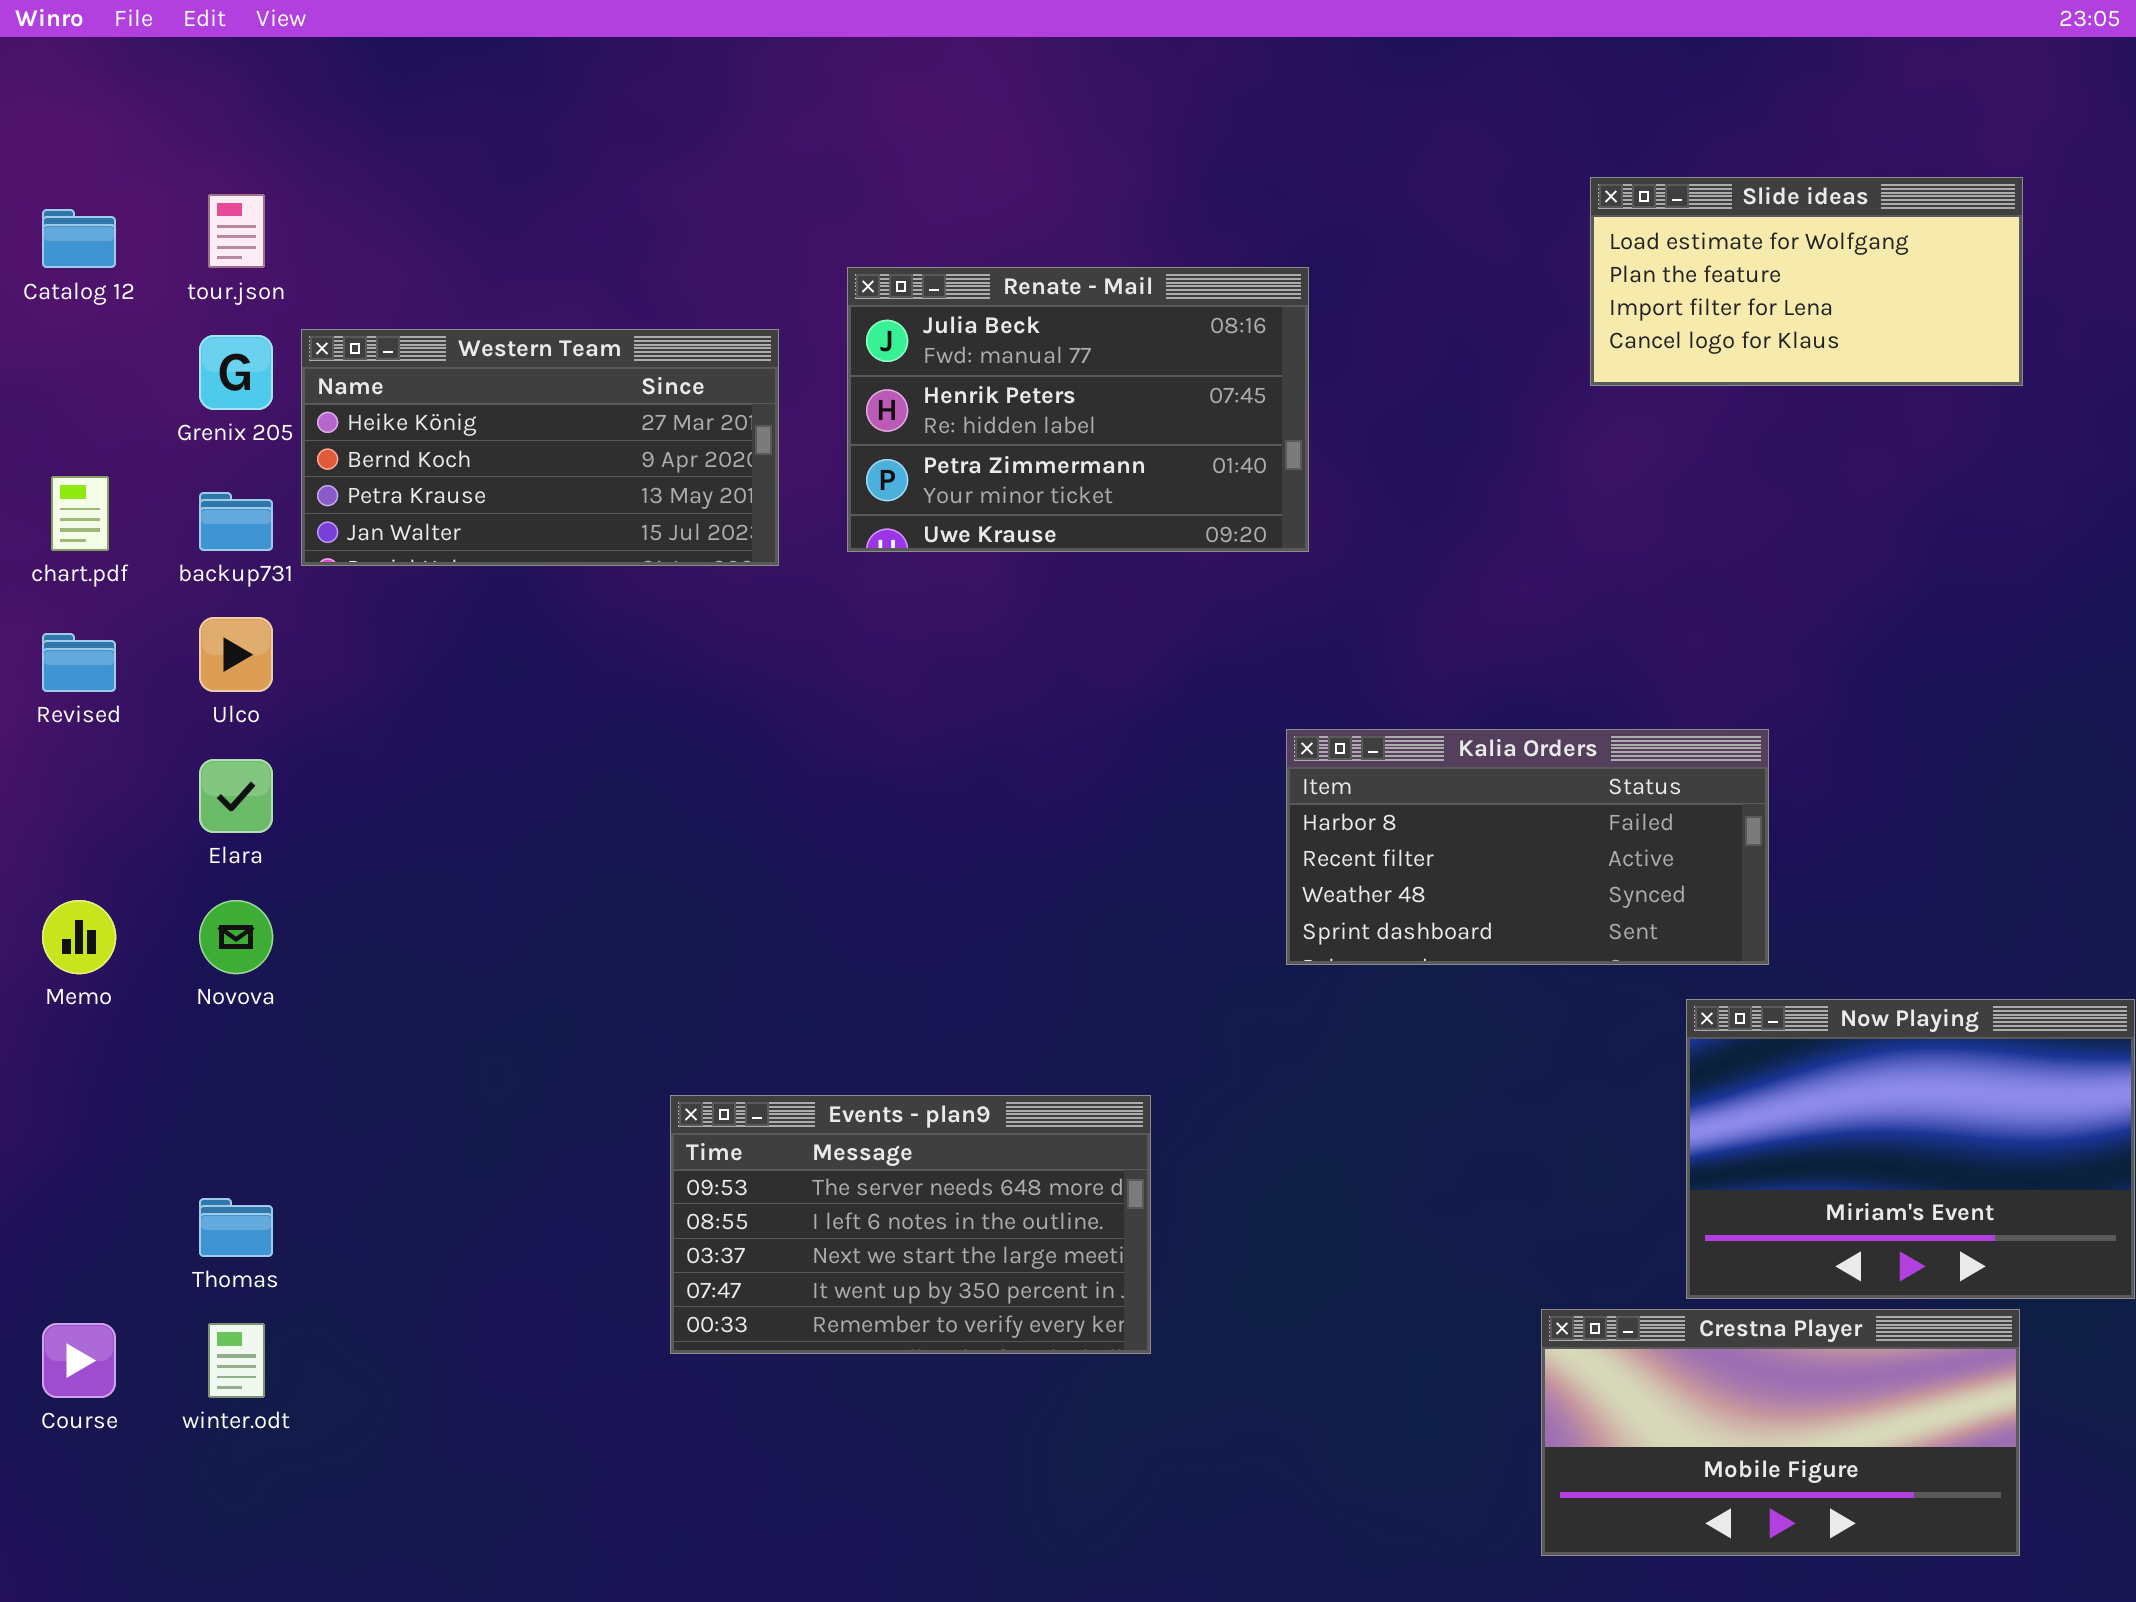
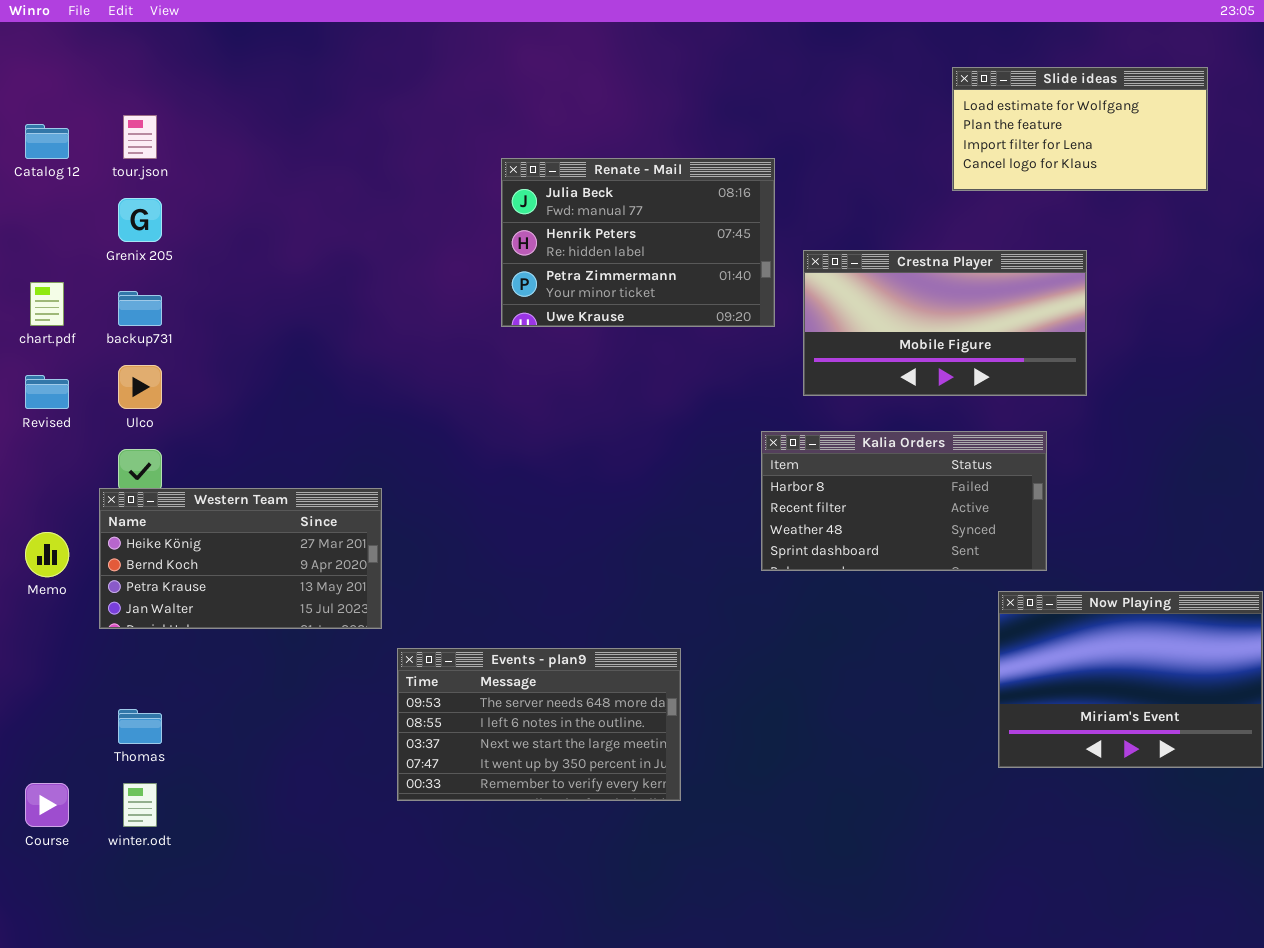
Slide ideas: [1590,177,2023,386] -> [952,67,1208,191], moved
Western Team: [301,329,779,566] -> [99,488,382,629], moved
Crestna Player: [1541,1309,2020,1556] -> [803,250,1087,396], moved

